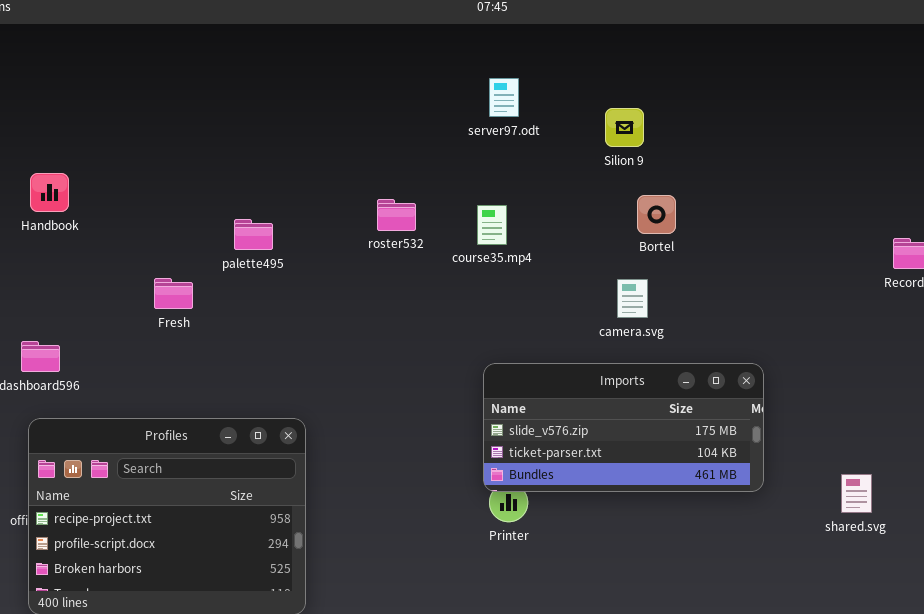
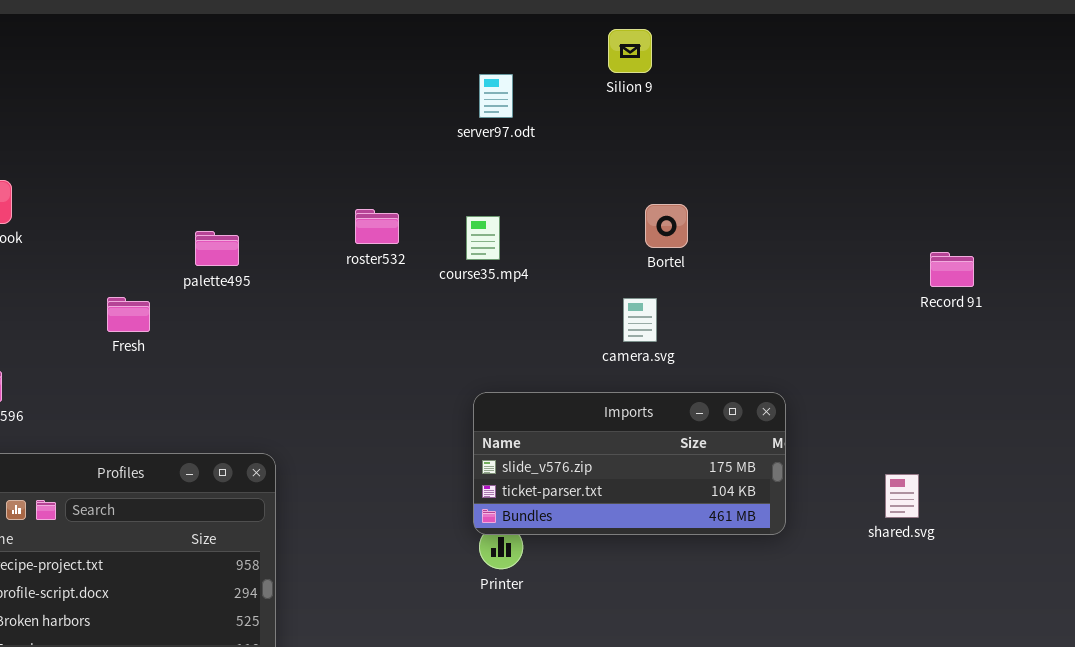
Silion 9: [605,108,644,147] -> [608,29,652,73], moved
shared.svg: [841,474,872,513] -> [885,474,919,518], moved

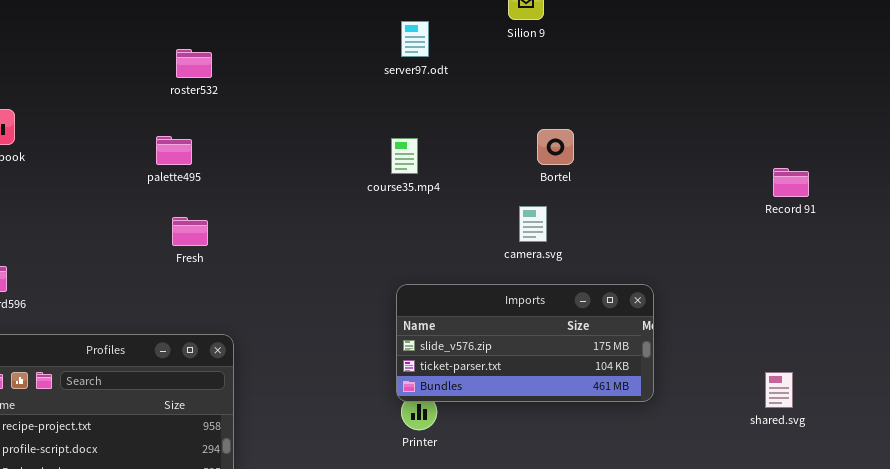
roster532: [355,209,399,244] -> [176,49,212,78], moved
palette495: [195,231,239,266] -> [156,136,192,165], moved
Fresh: [107,297,150,332] -> [172,217,208,246], moved
shared.svg: [885,474,919,518] -> [765,372,793,408], moved

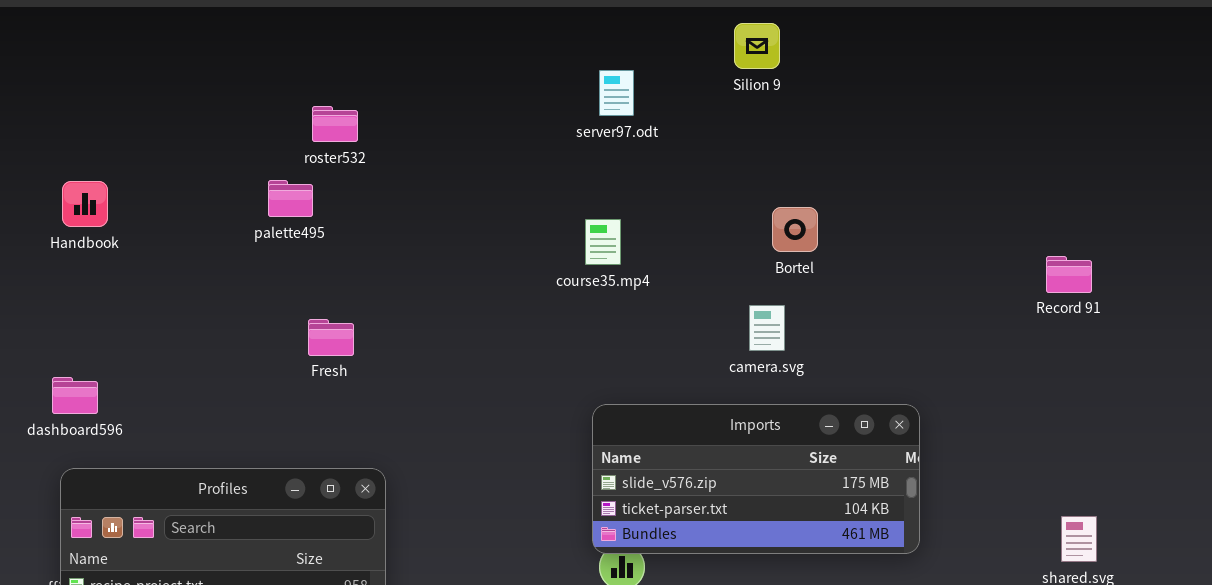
palette495: [156,136,192,165] -> [268,180,313,217], moved
Record 91: [773,168,809,197] -> [1046,256,1092,293], moved

